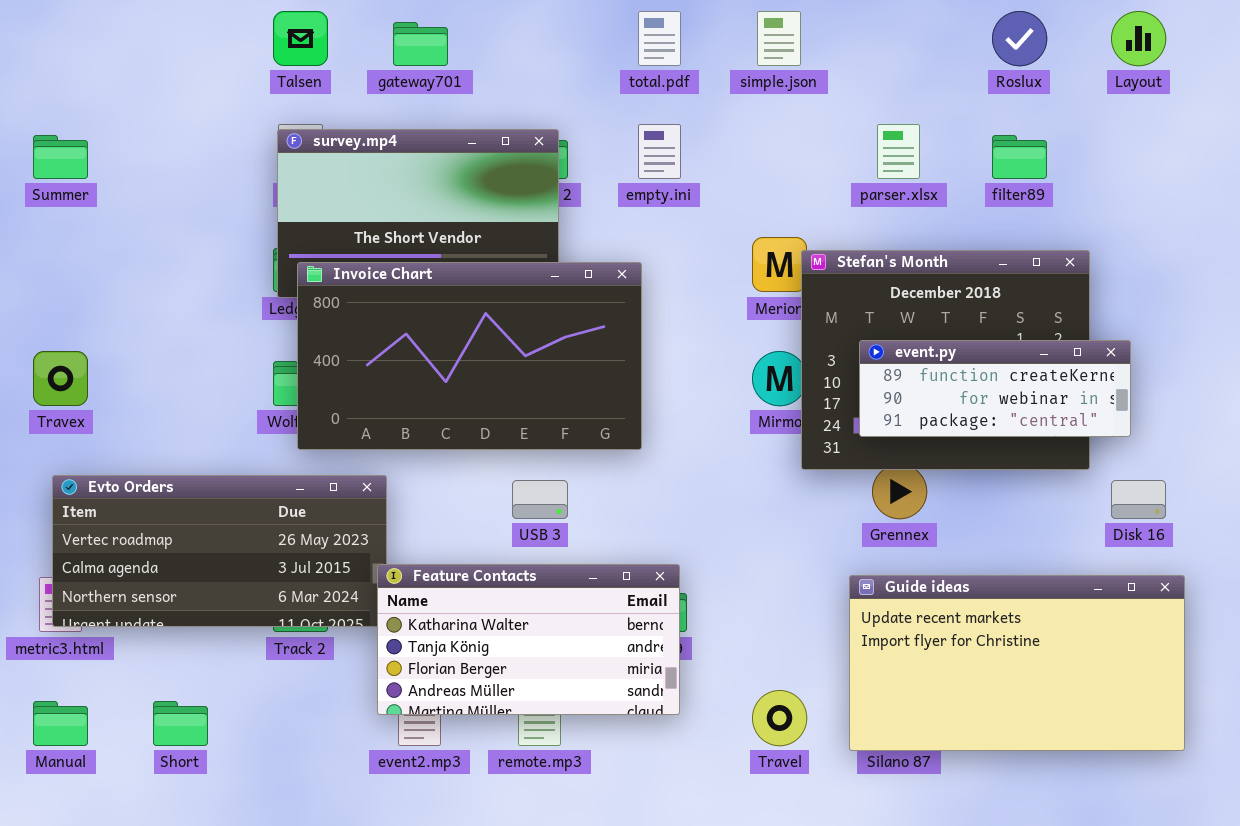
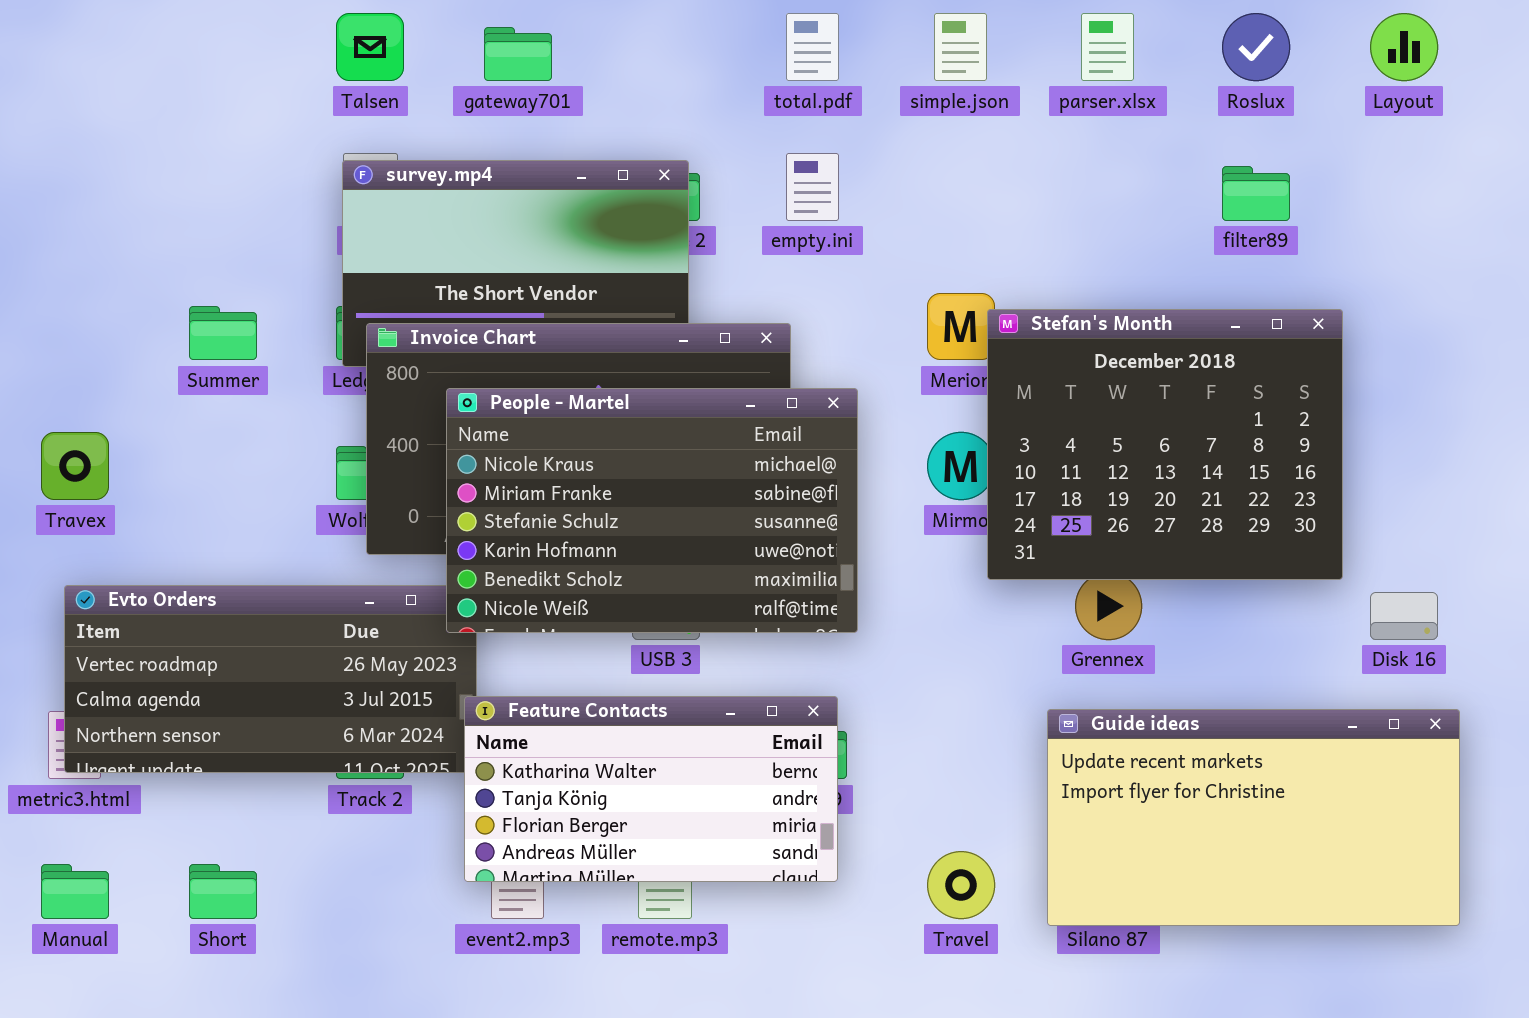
parser.xlsx: [877,124,920,179] -> [1081,13,1134,81], moved
Summer: [33,135,88,179] -> [189,306,257,360], moved
People - Martel: none -> [446,388,858,633], opened
event.py: [859,340,1131,437] -> none, closed

